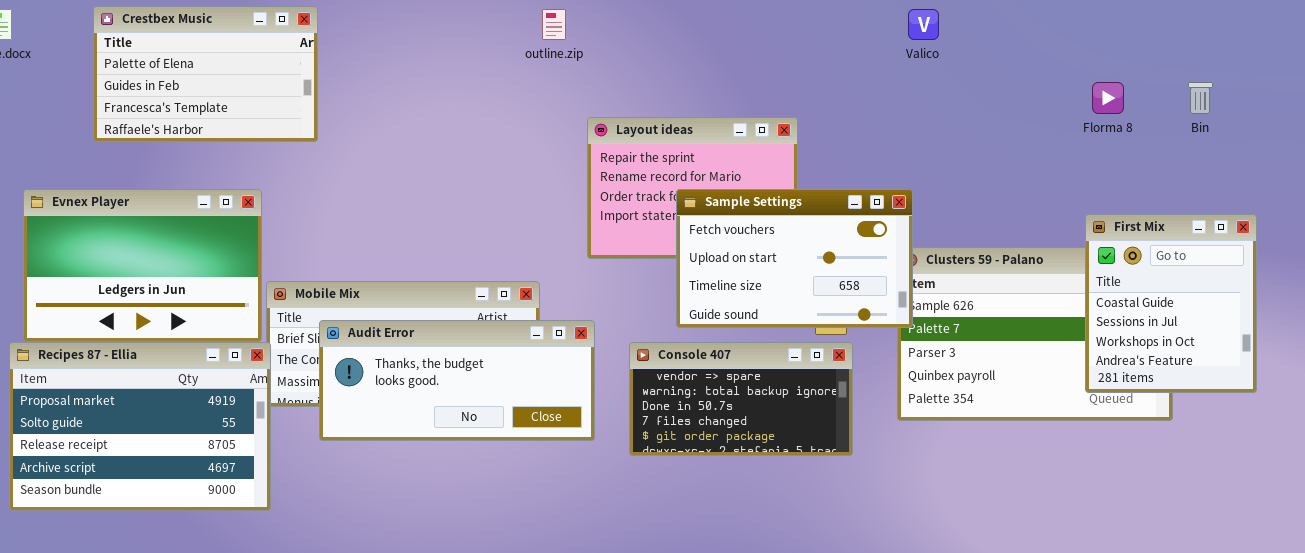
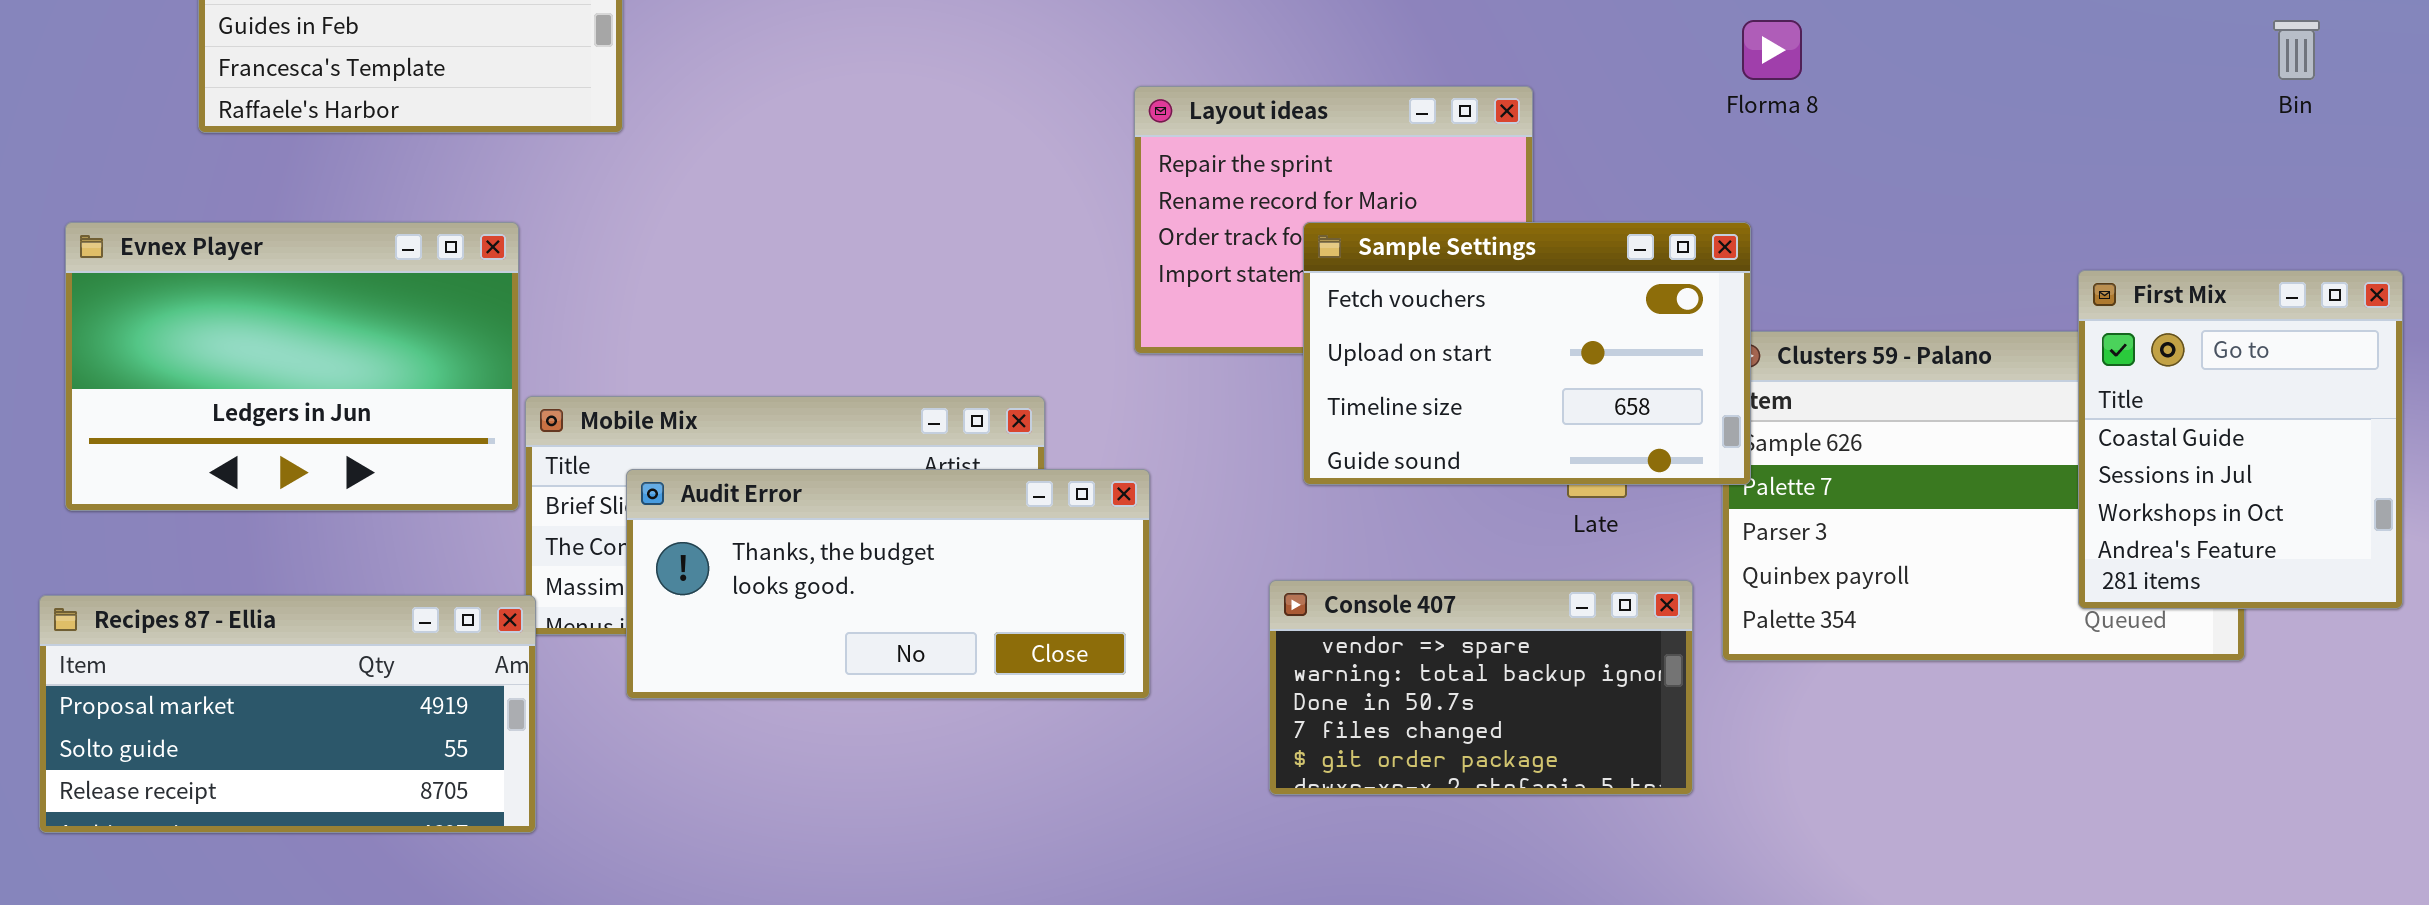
Florma 8: [1092,82,1124,114] -> [1742,20,1802,80], moved
Recipes 87 - Ellia: [9,342,271,511] -> [39,595,536,833], resized
Console 407: [629,342,853,456] -> [1269,580,1693,795], moved

